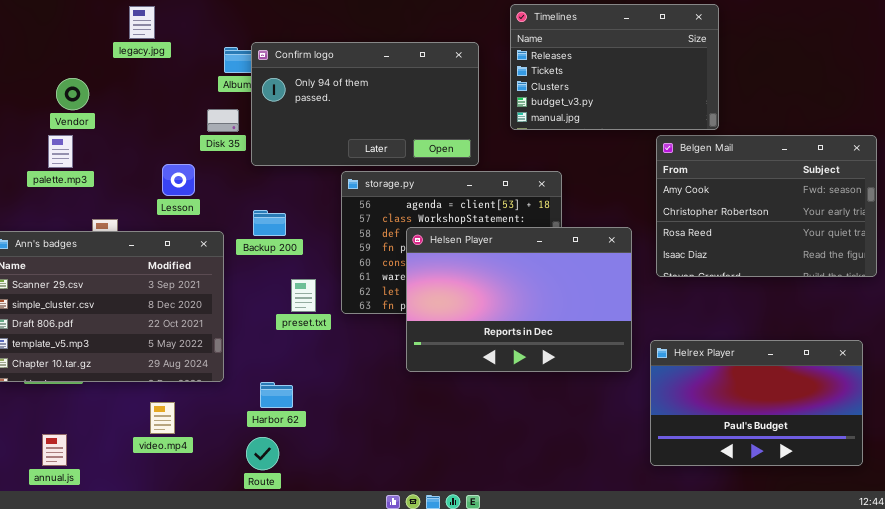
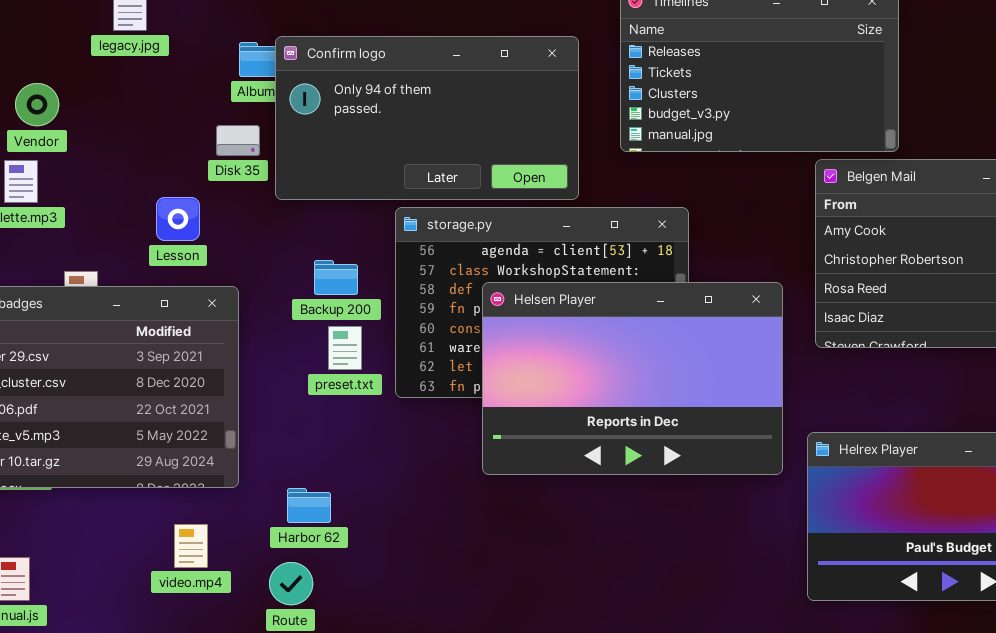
Backup 200: [253,210,286,236] -> [314,260,358,295], moved
preset.txt: [291,279,316,312] -> [328,326,362,370], moved
video.mp4: [150,402,175,434] -> [174,524,208,568], moved

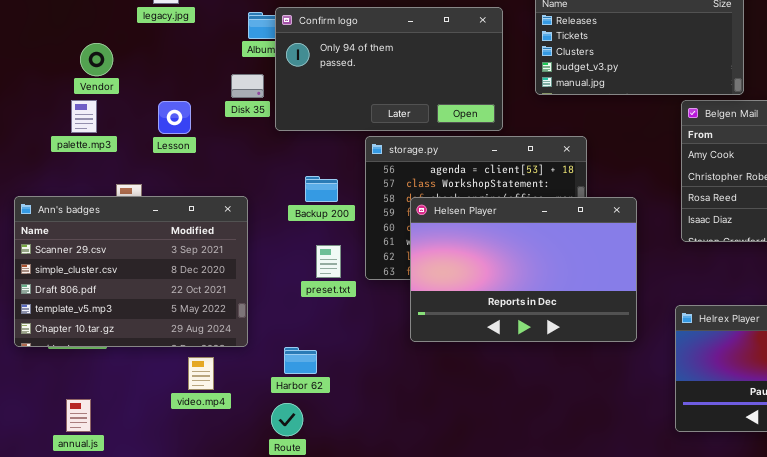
Lesson: [156,197,200,241] -> [158,101,191,134], moved
Helsen Player: [482,282,783,475] -> [410,197,637,342], moved
preset.txt: [328,326,362,370] -> [316,245,341,278], moved
video.mp4: [174,524,208,568] -> [188,357,214,390], moved

